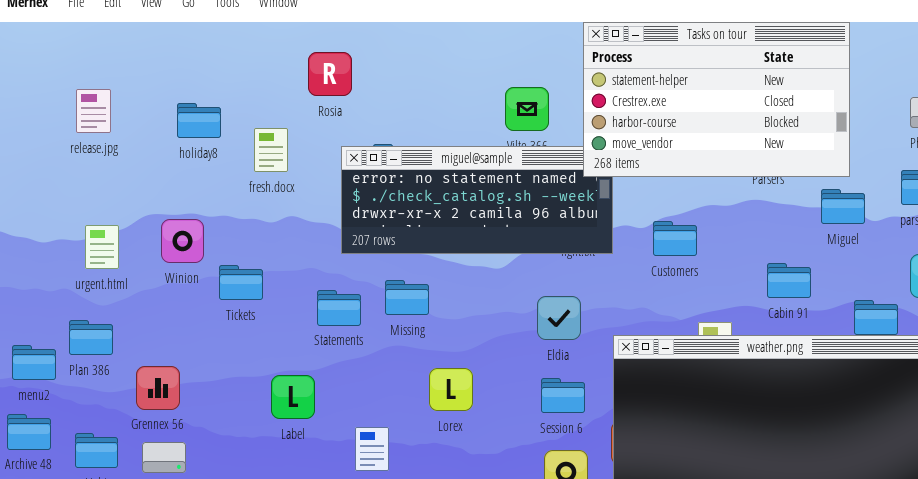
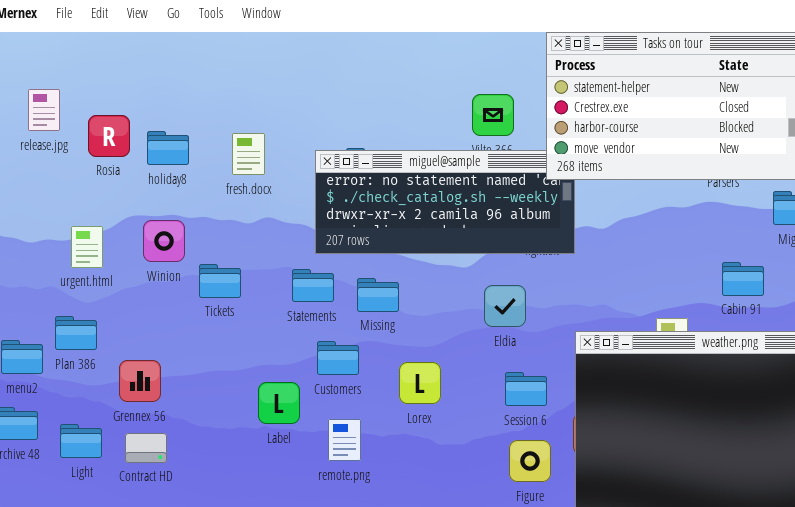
Rosia: [308,52,352,96] -> [88,115,130,157], moved
release.jpg: [76,89,111,133] -> [28,89,60,131], moved
holiday8: [177,103,221,138] -> [147,131,189,165], moved
Customers: [653,221,697,256] -> [317,341,359,375], moved
Statements: [317,290,361,326] -> [292,269,334,302], moved
Eldia: [537,296,581,340] -> [484,285,526,327], moved
Label: [271,375,315,419] -> [258,382,300,424], moved

